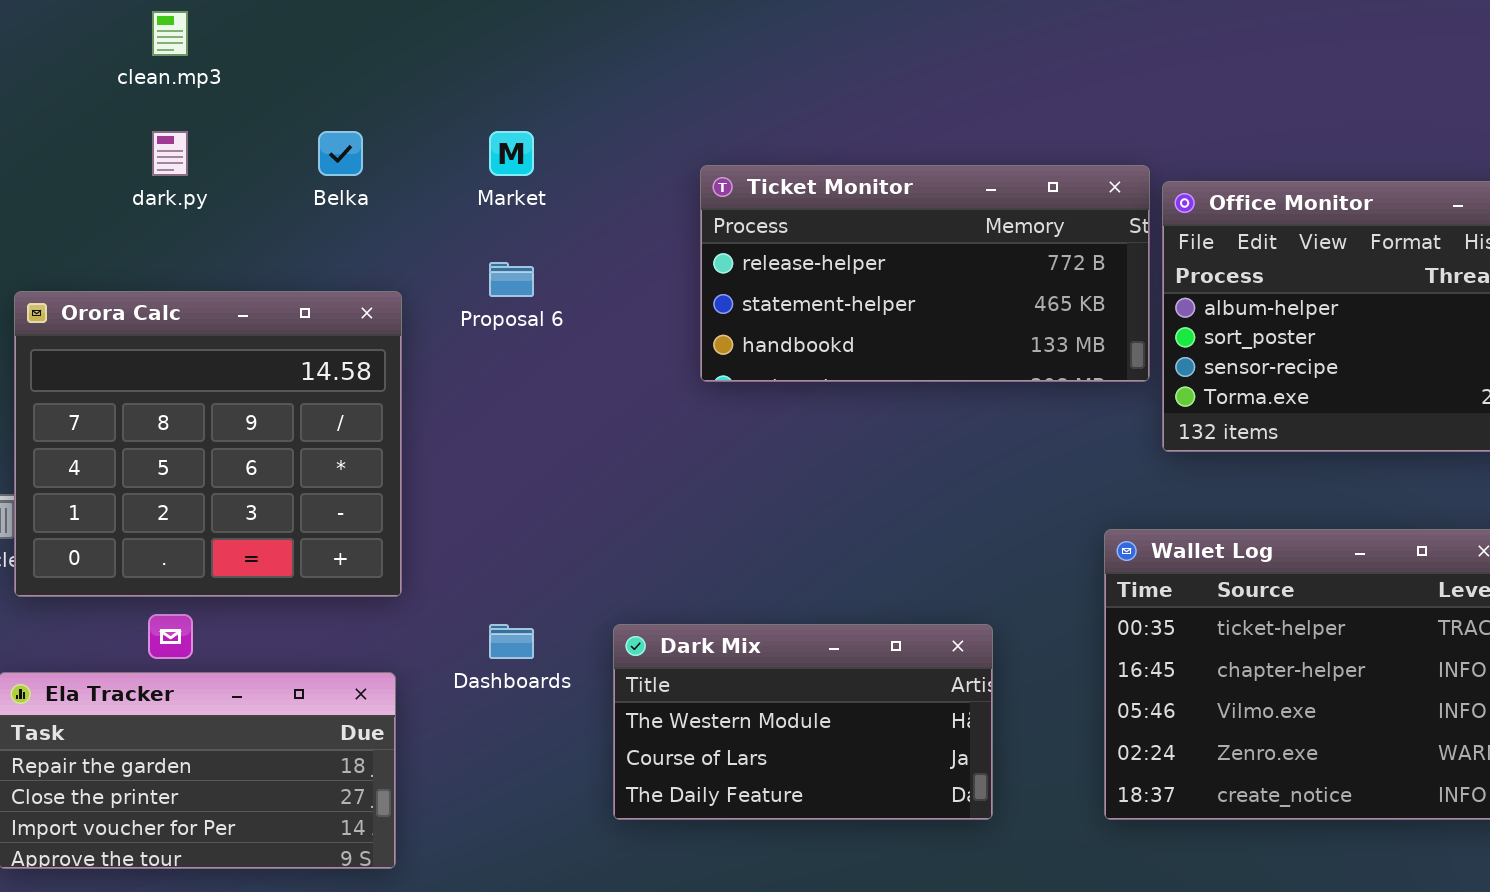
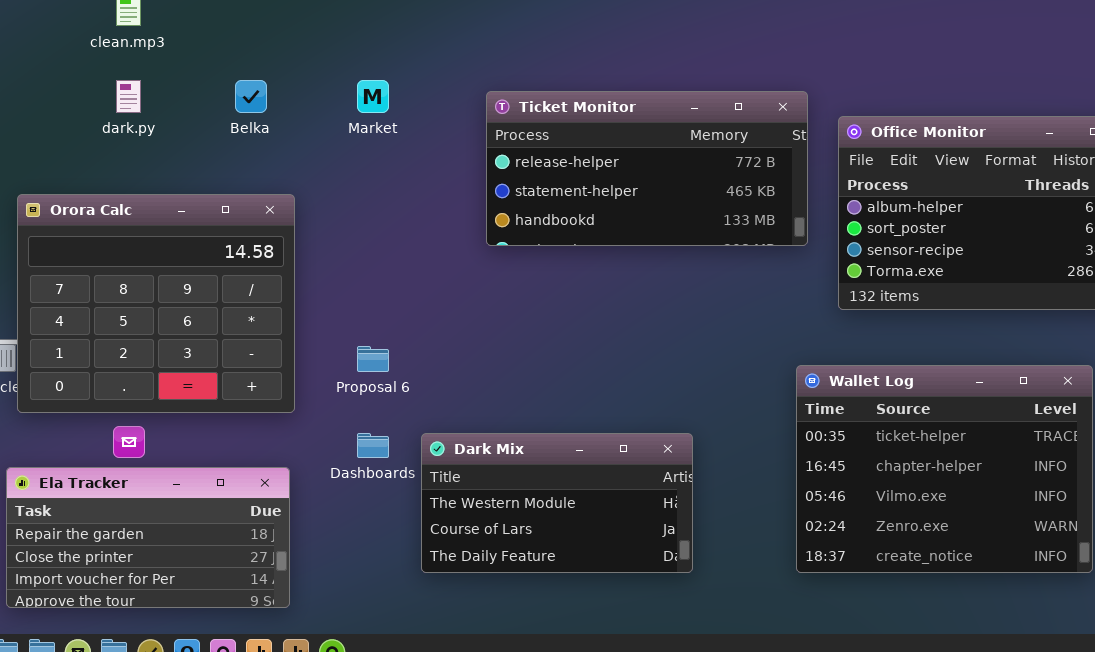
Ticket Monitor: [700,165,1150,382] -> [486,91,808,246], moved
Proposal 6: [489,262,534,297] -> [357,346,389,372], moved
Dark Mix: [613,624,993,820] -> [421,433,693,573], moved

